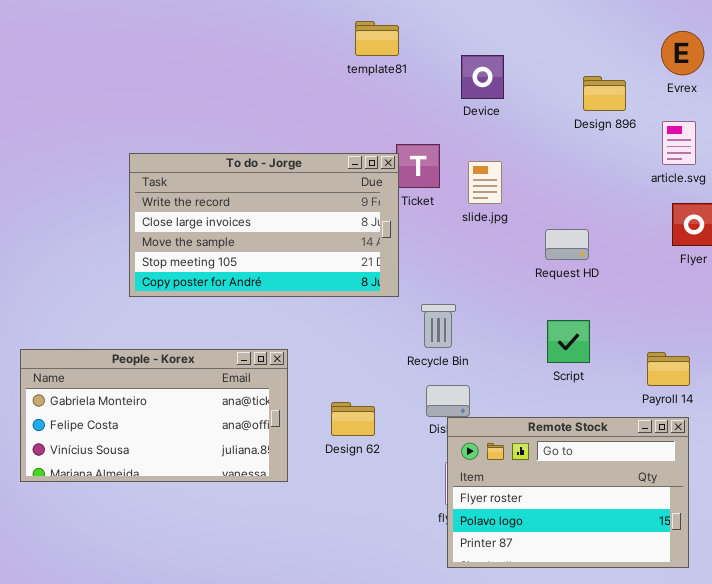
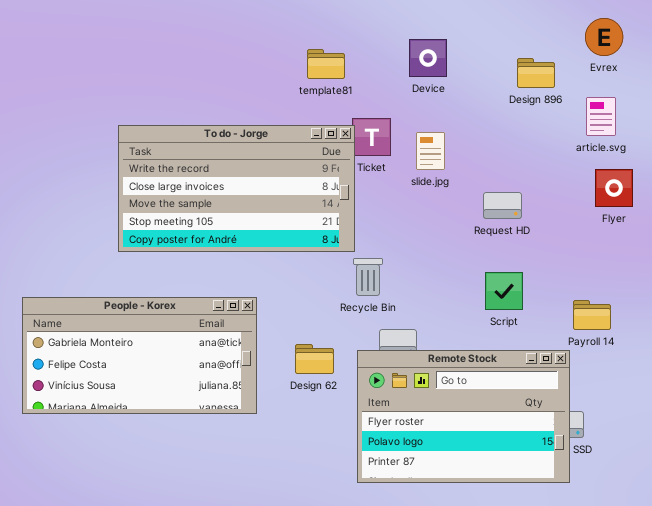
template81: [355,21,399,56] -> [307,49,345,79], moved
Recycle Bin: [421,304,456,348] -> [353,258,383,296], moved
Remote Stock: [447,417,689,568] -> [357,350,570,483], moved

